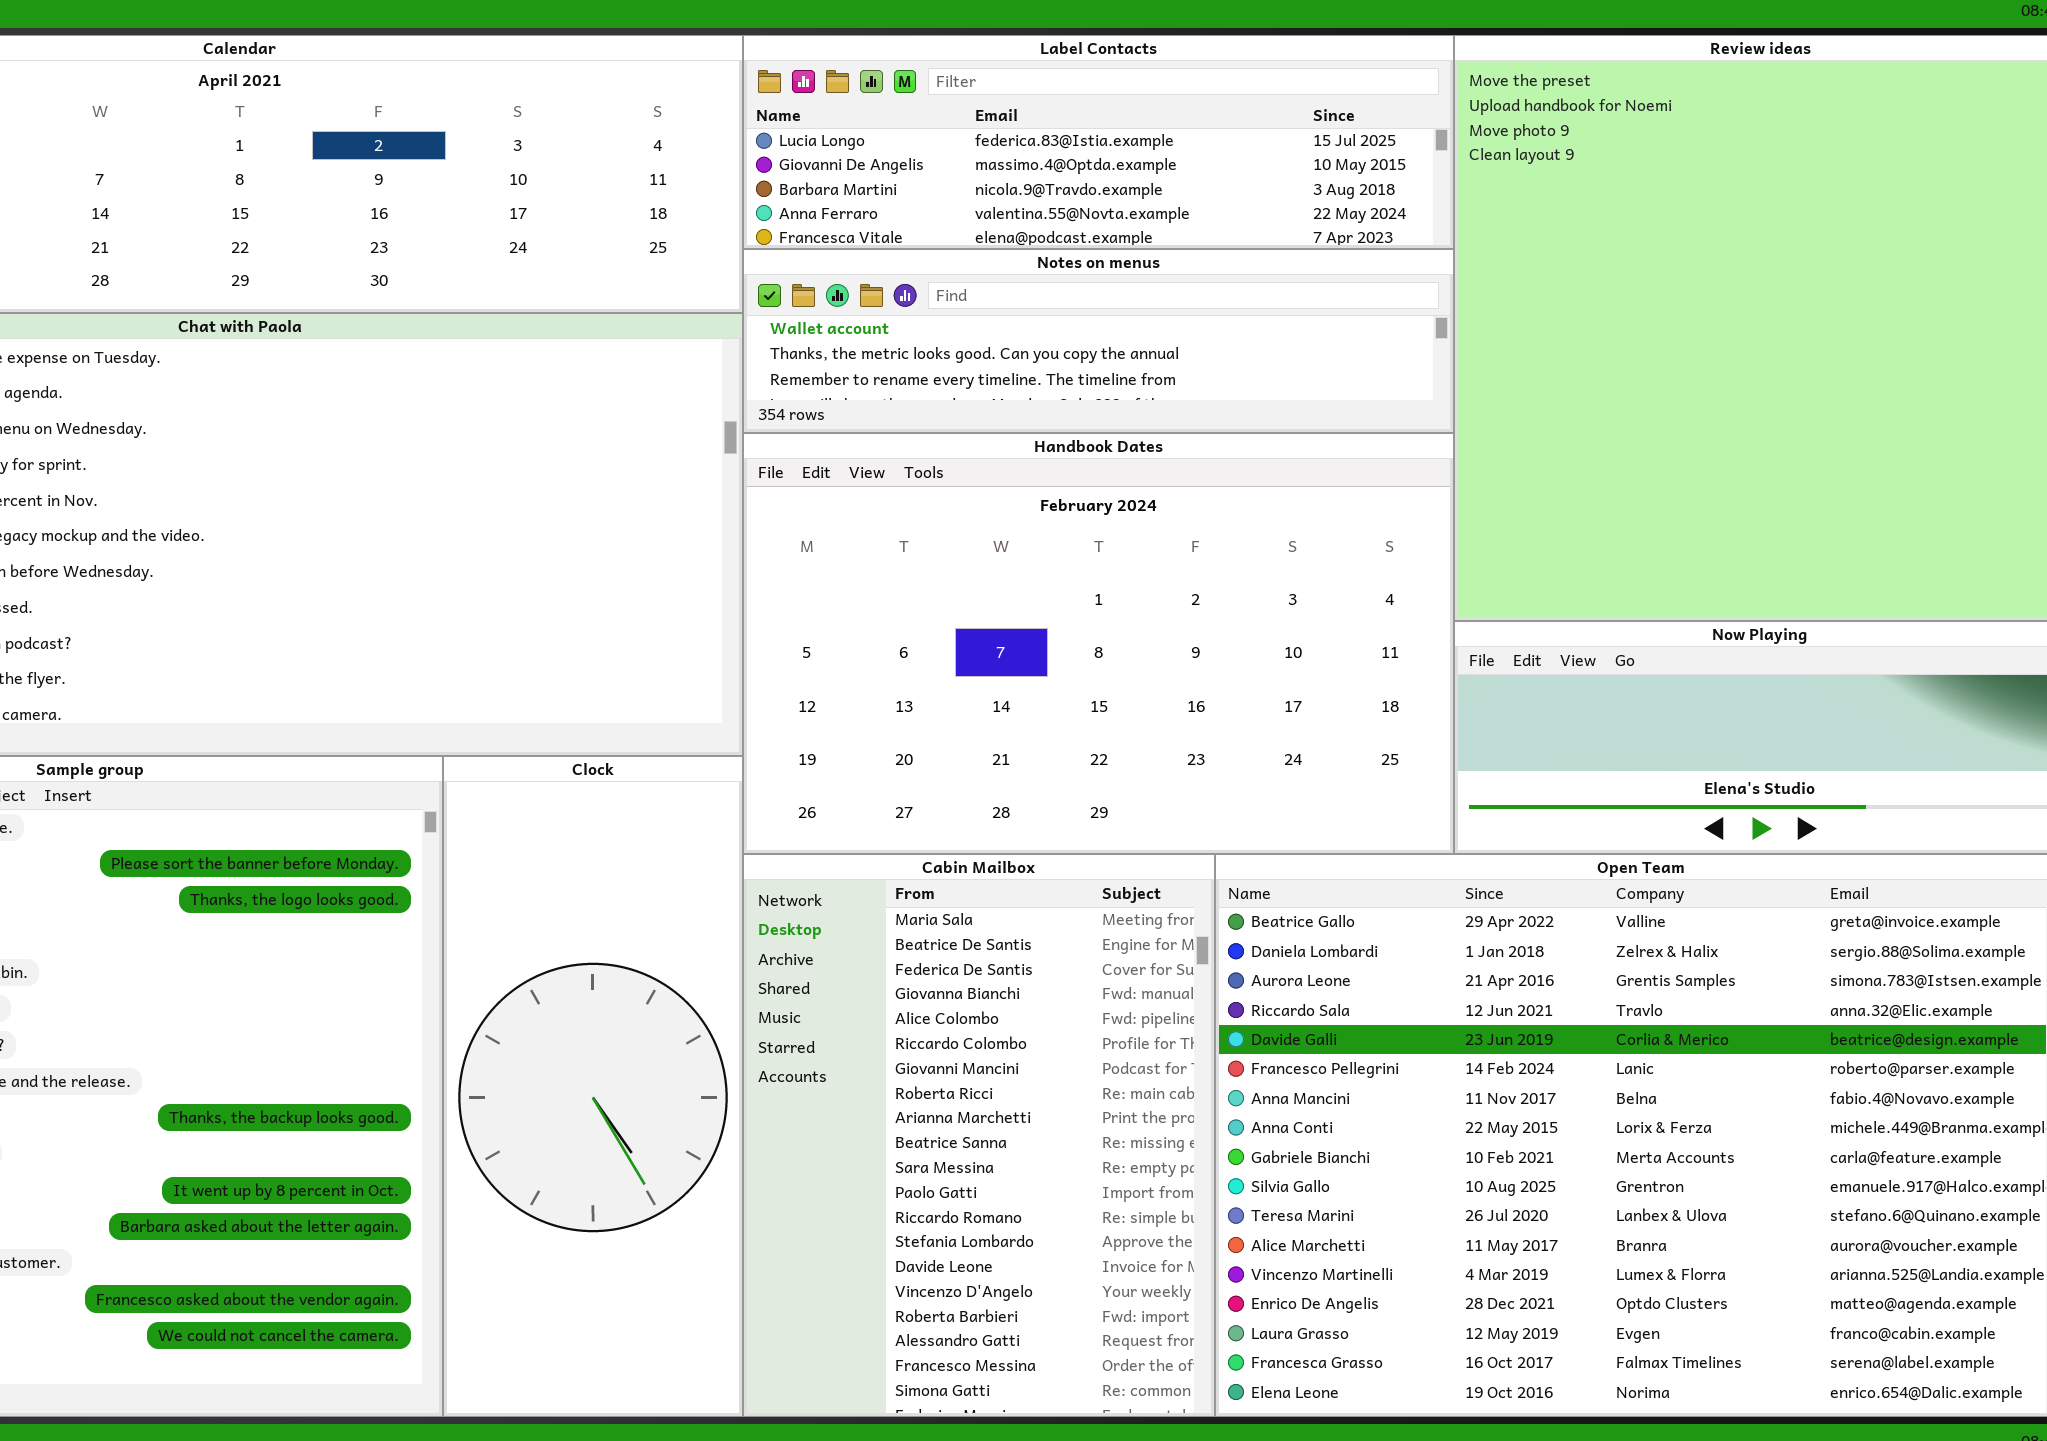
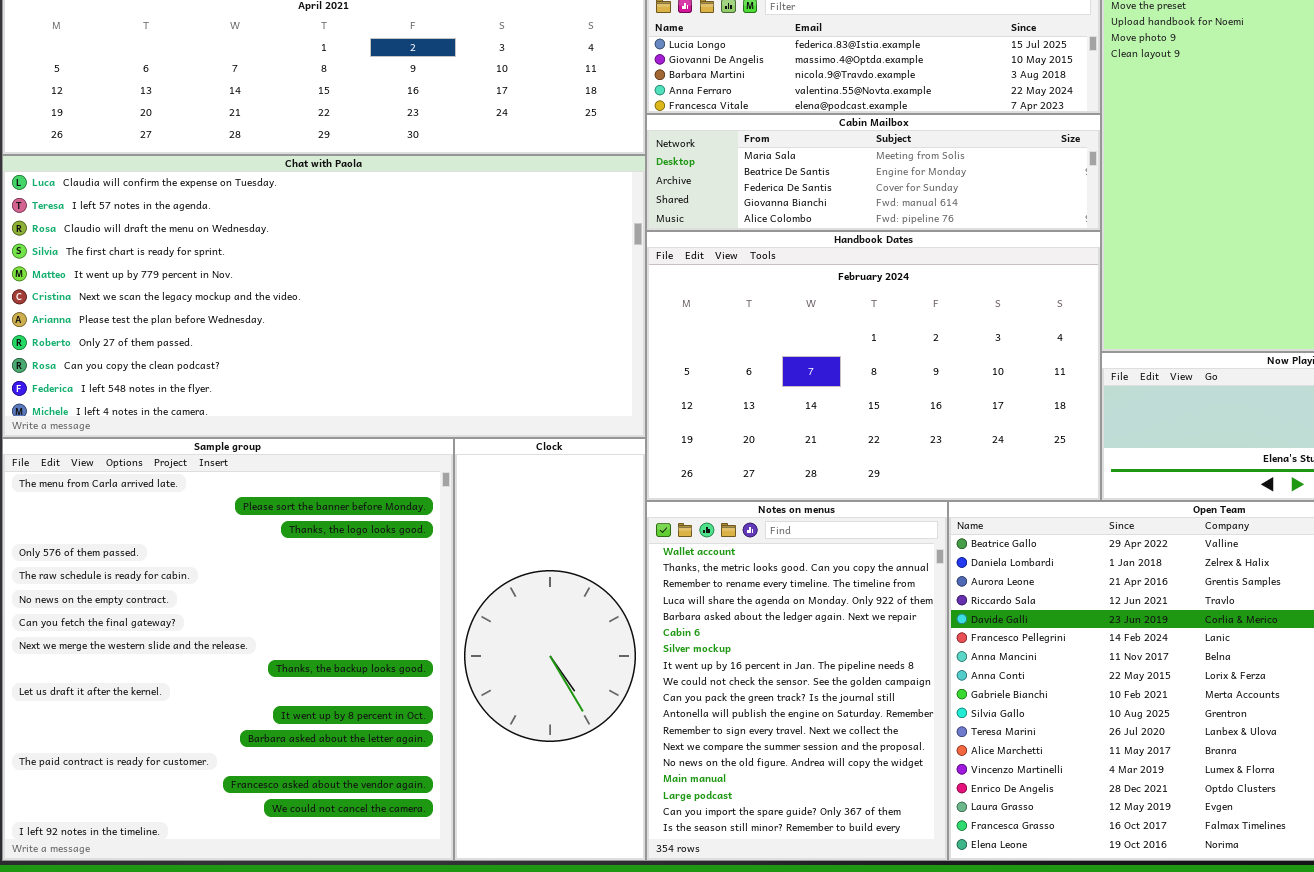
Notes on menus: [743,249,1454,433] -> [646,501,948,861], moved, resized
Cabin Mailbox: [743,854,1215,1417] -> [646,114,1101,231], moved, resized

